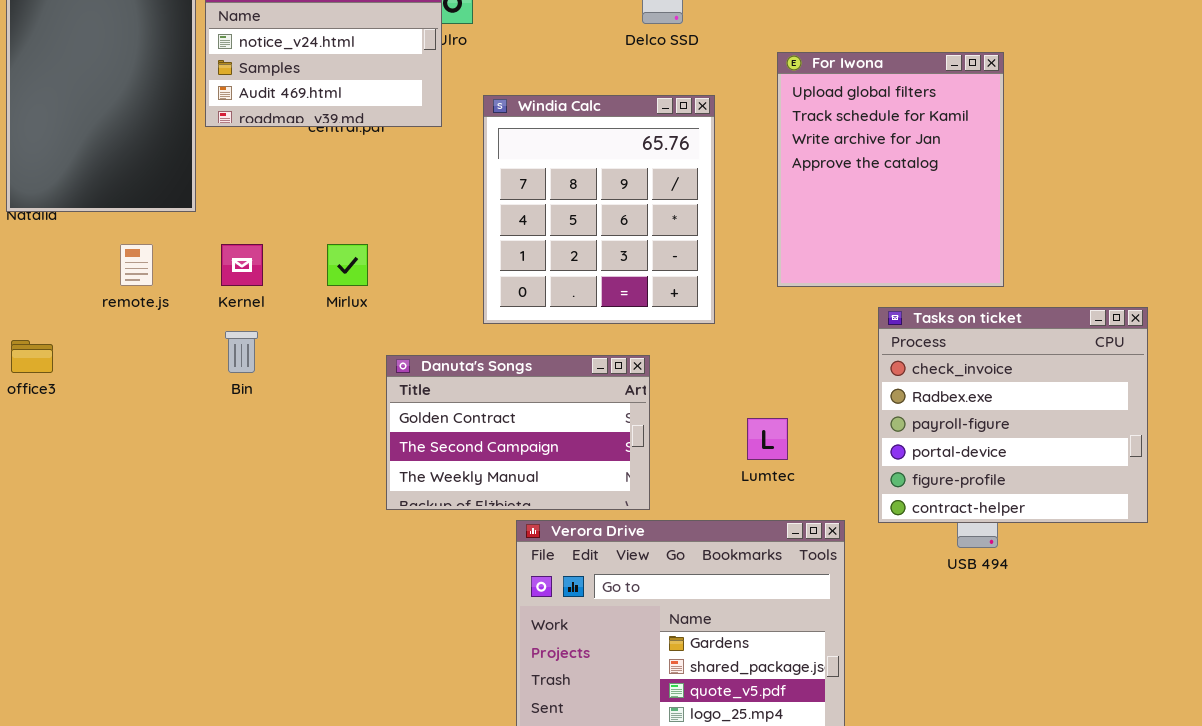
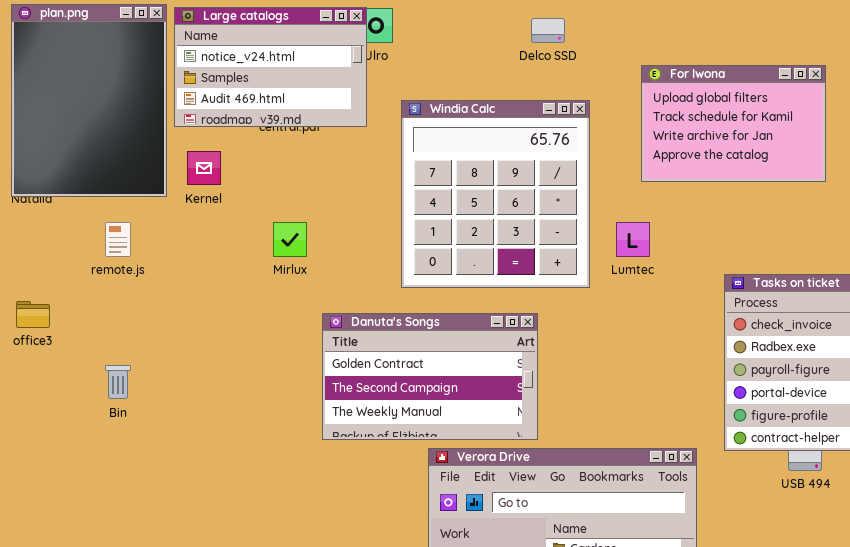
For Iwona: [777,52,1004,287] -> [641,65,826,182], resized
Kernel: [221,244,263,286] -> [187,151,221,185], moved
Bin: [225,331,258,373] -> [105,365,131,399], moved
Lumtec: [747,418,788,460] -> [616,222,650,257], moved

